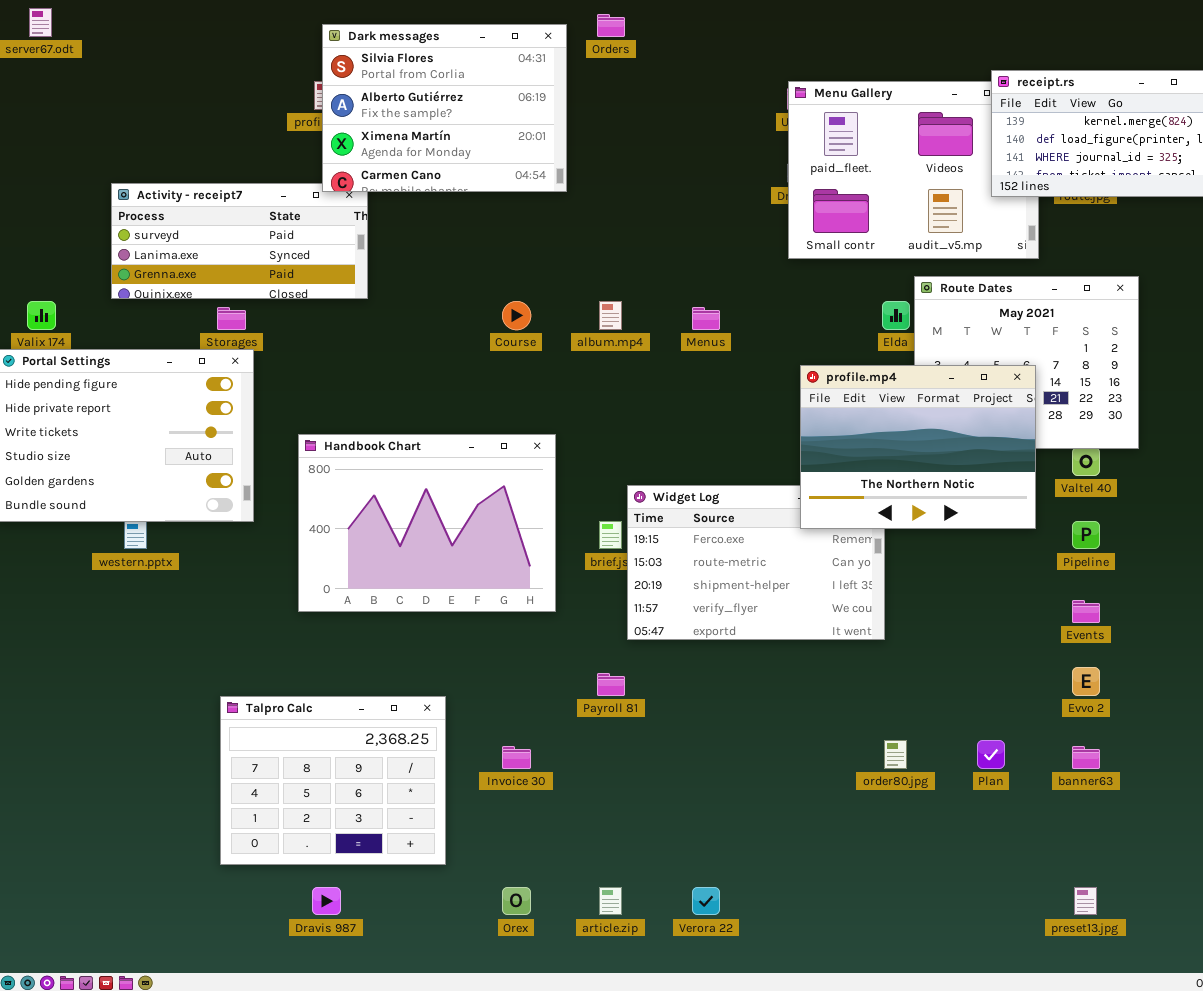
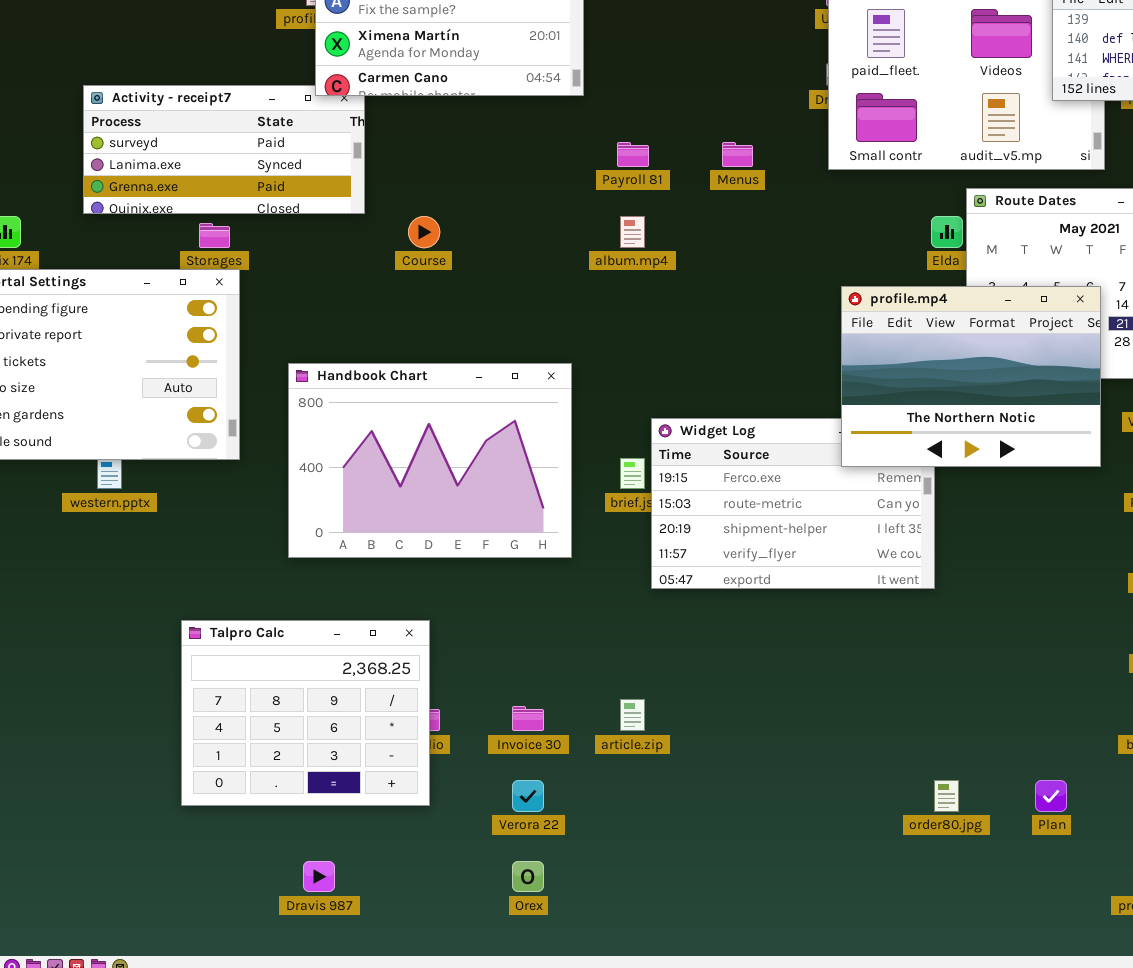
Course: [502,301,531,330] -> [408,216,440,248], moved
Menus: [692,307,720,330] -> [722,142,753,167], moved
Payroll 81: [597,673,625,696] -> [617,142,649,167], moved
Talpro Calc: [220,696,446,865] -> [181,620,430,806], moved
order80.jpg: [884,740,907,769] -> [934,780,959,812], moved
Plan: [977,740,1005,769] -> [1035,780,1067,812], moved
article.zip: [599,887,622,915] -> [620,699,645,731], moved
Verora 22: [692,887,720,915] -> [512,780,544,812], moved

